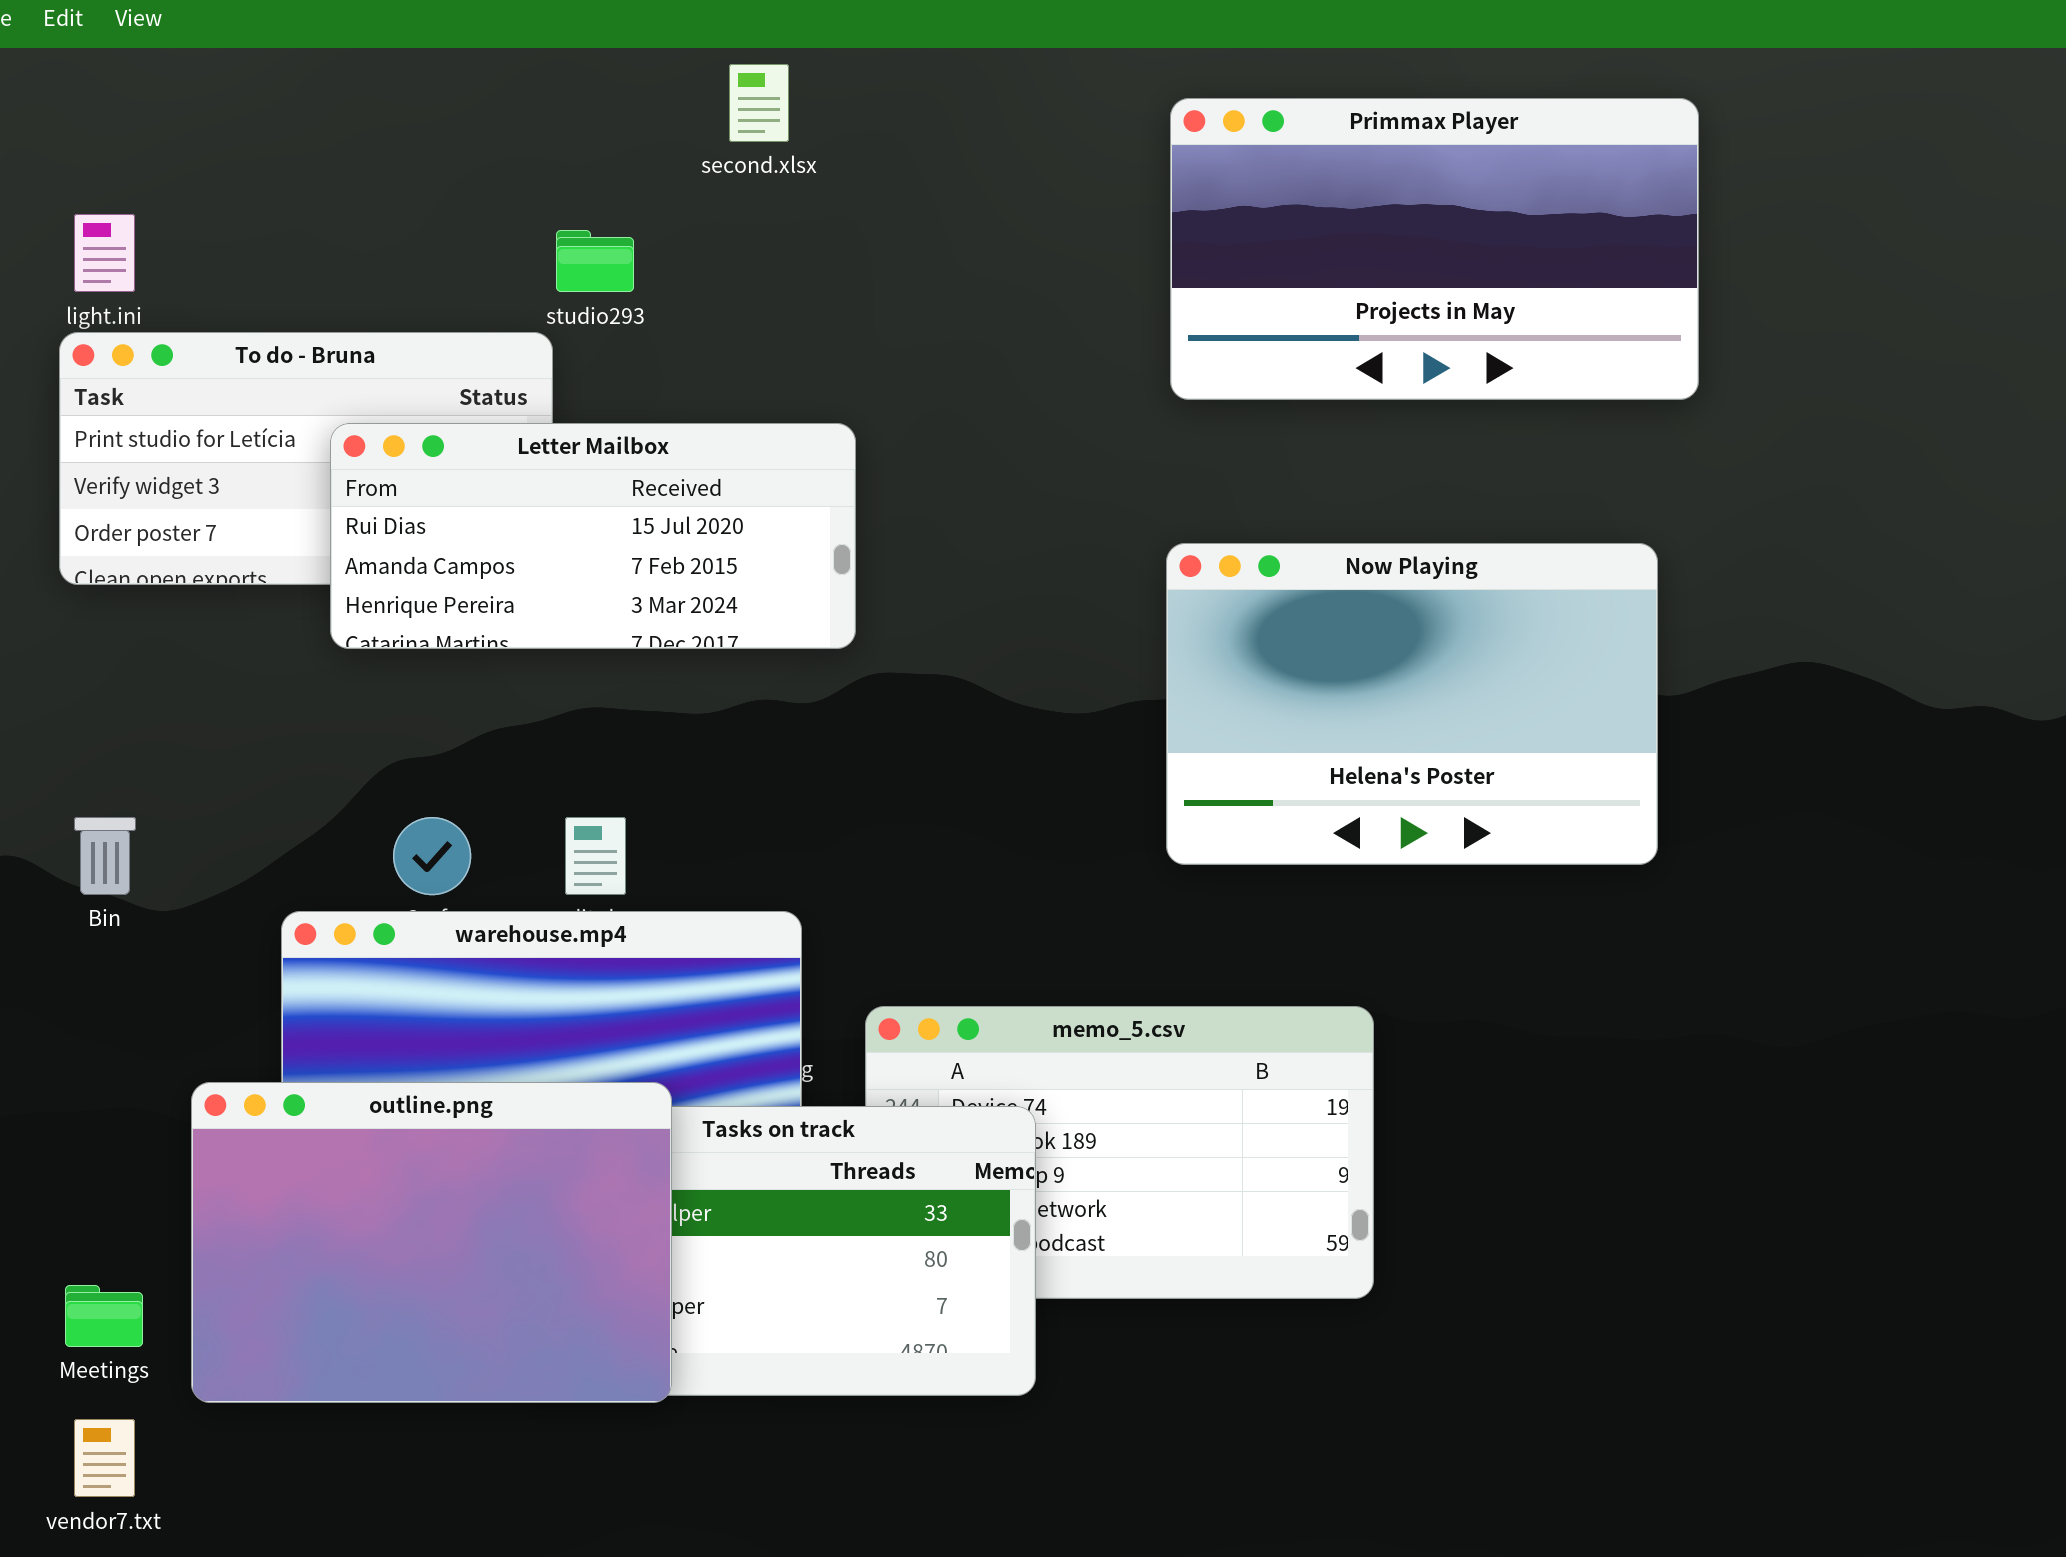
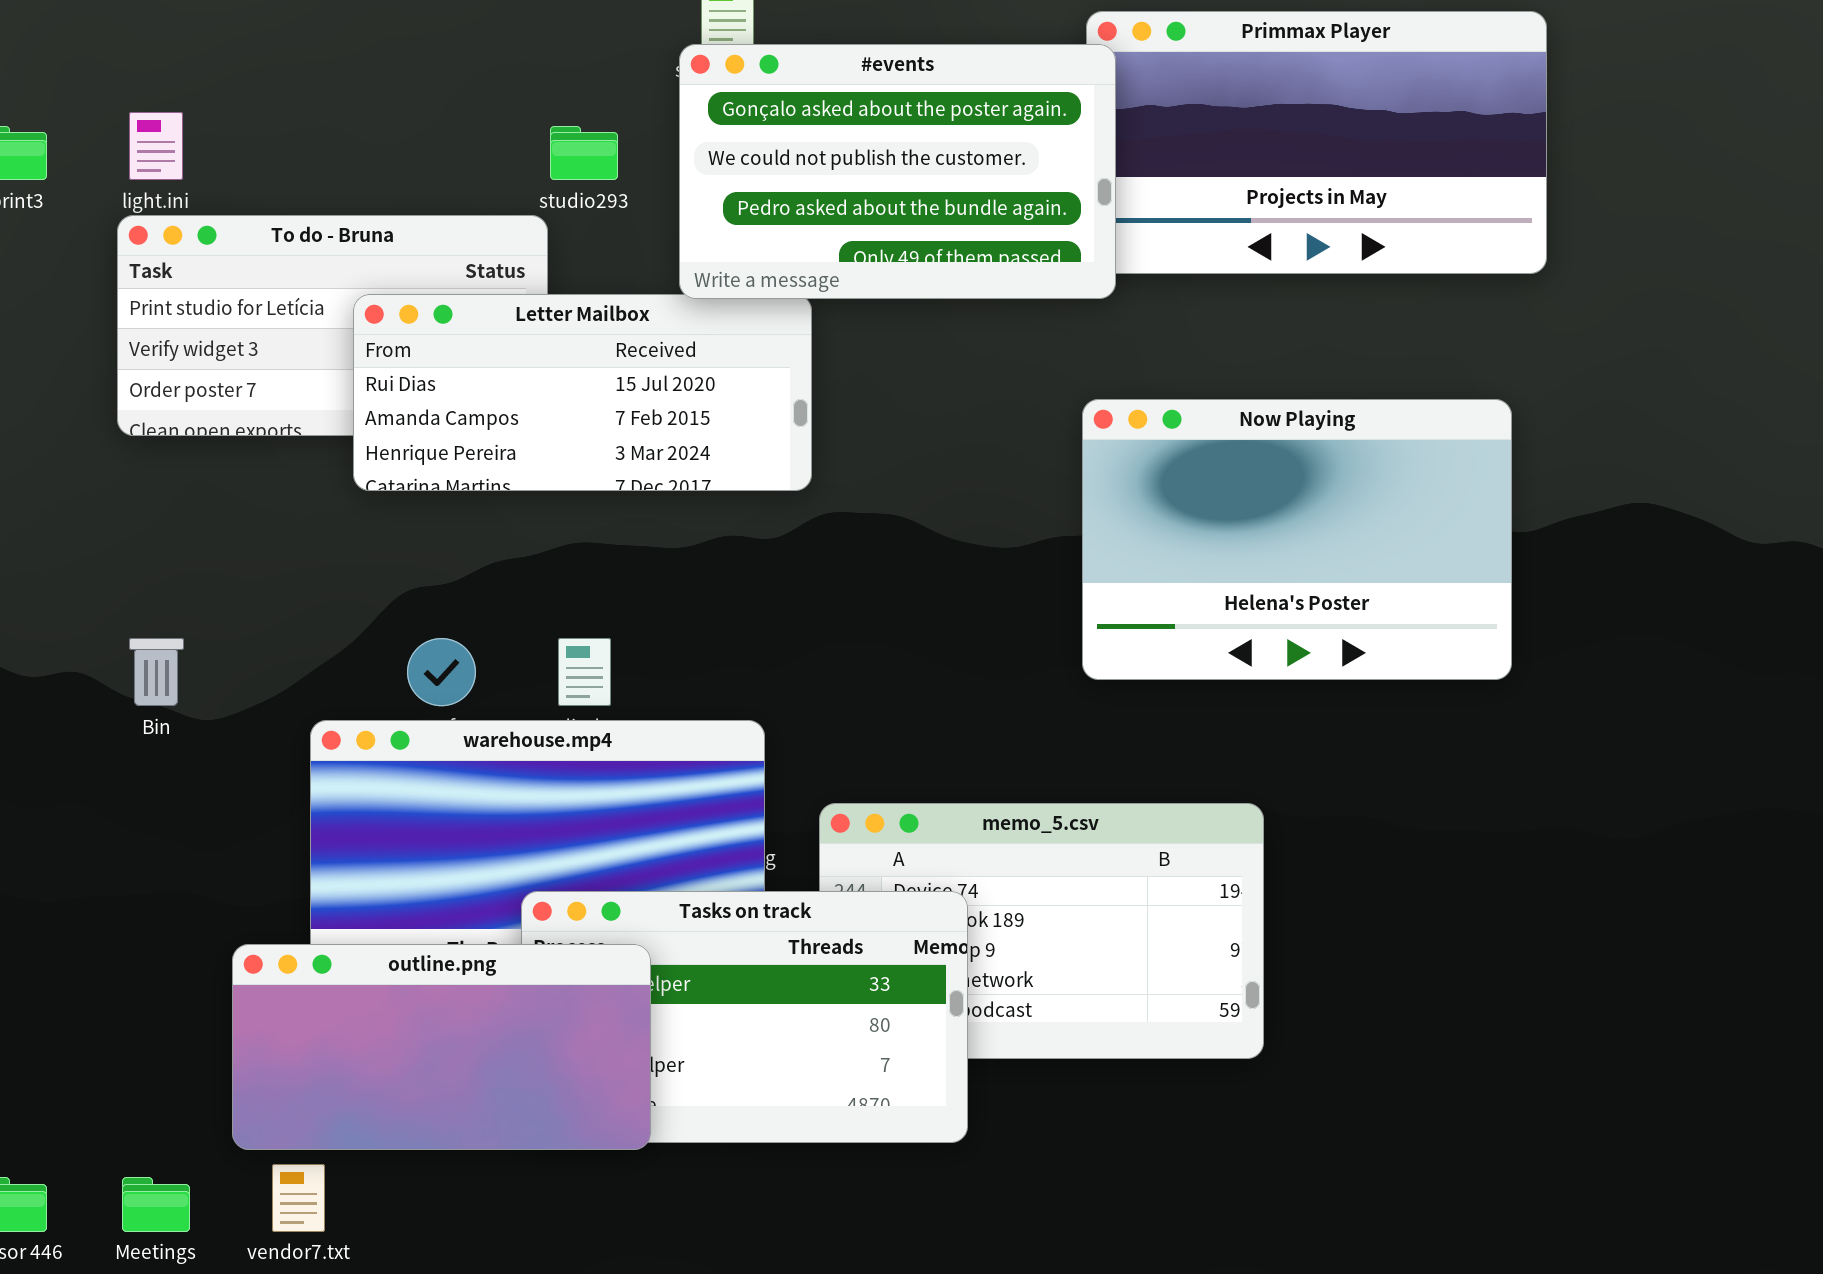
#events: none -> [679,44,1116,299], opened
outline.png: [191,1082,672,1403] -> [232,944,651,1150], resized
Meetings: [65,1285,143,1347] -> [122,1177,190,1232], moved
vendor7.txt: [74,1419,135,1497] -> [272,1164,325,1232], moved

